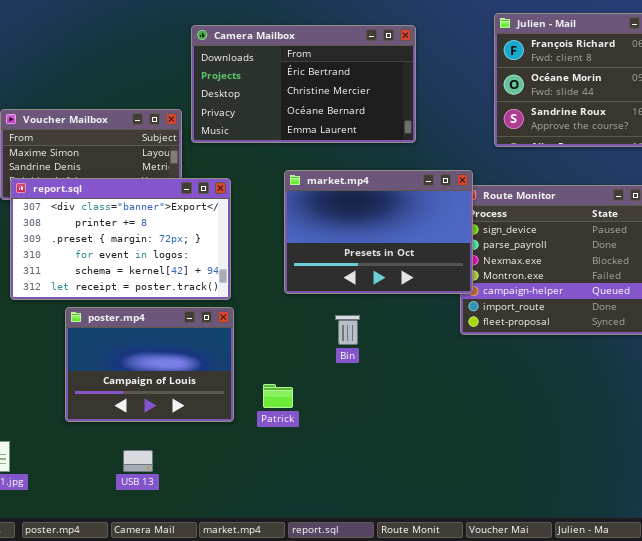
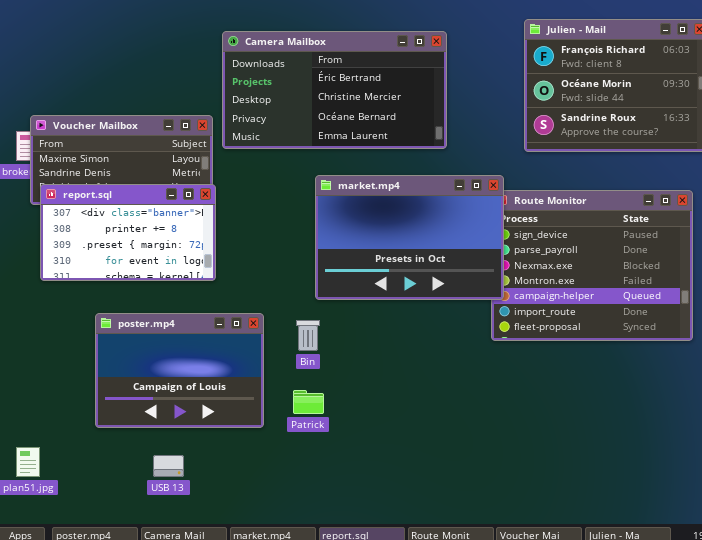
report.sql: [10,178,231,300] -> [40,184,216,281], resized
Bin: [335,315,360,345] -> [296,320,320,351], moved

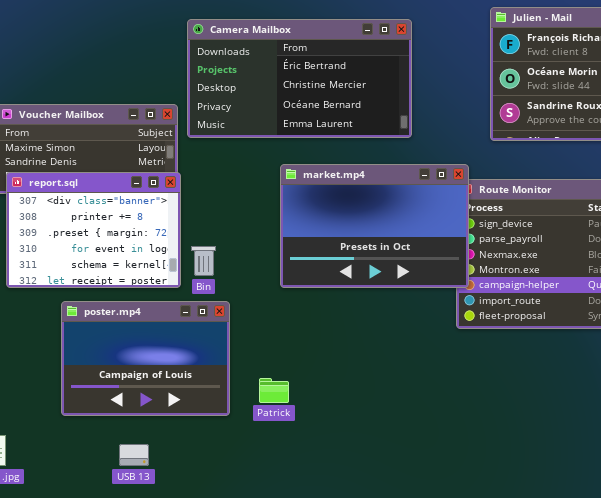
report.sql: [40,184,216,281] -> [6,172,181,288], resized
Bin: [296,320,320,351] -> [191,246,216,276], moved

